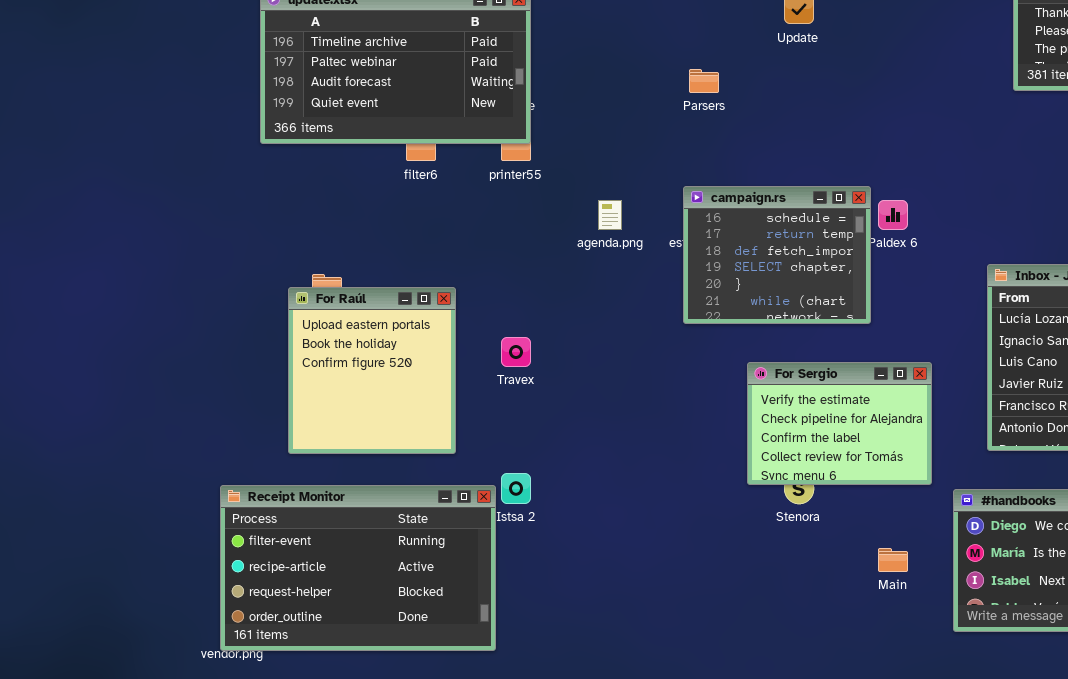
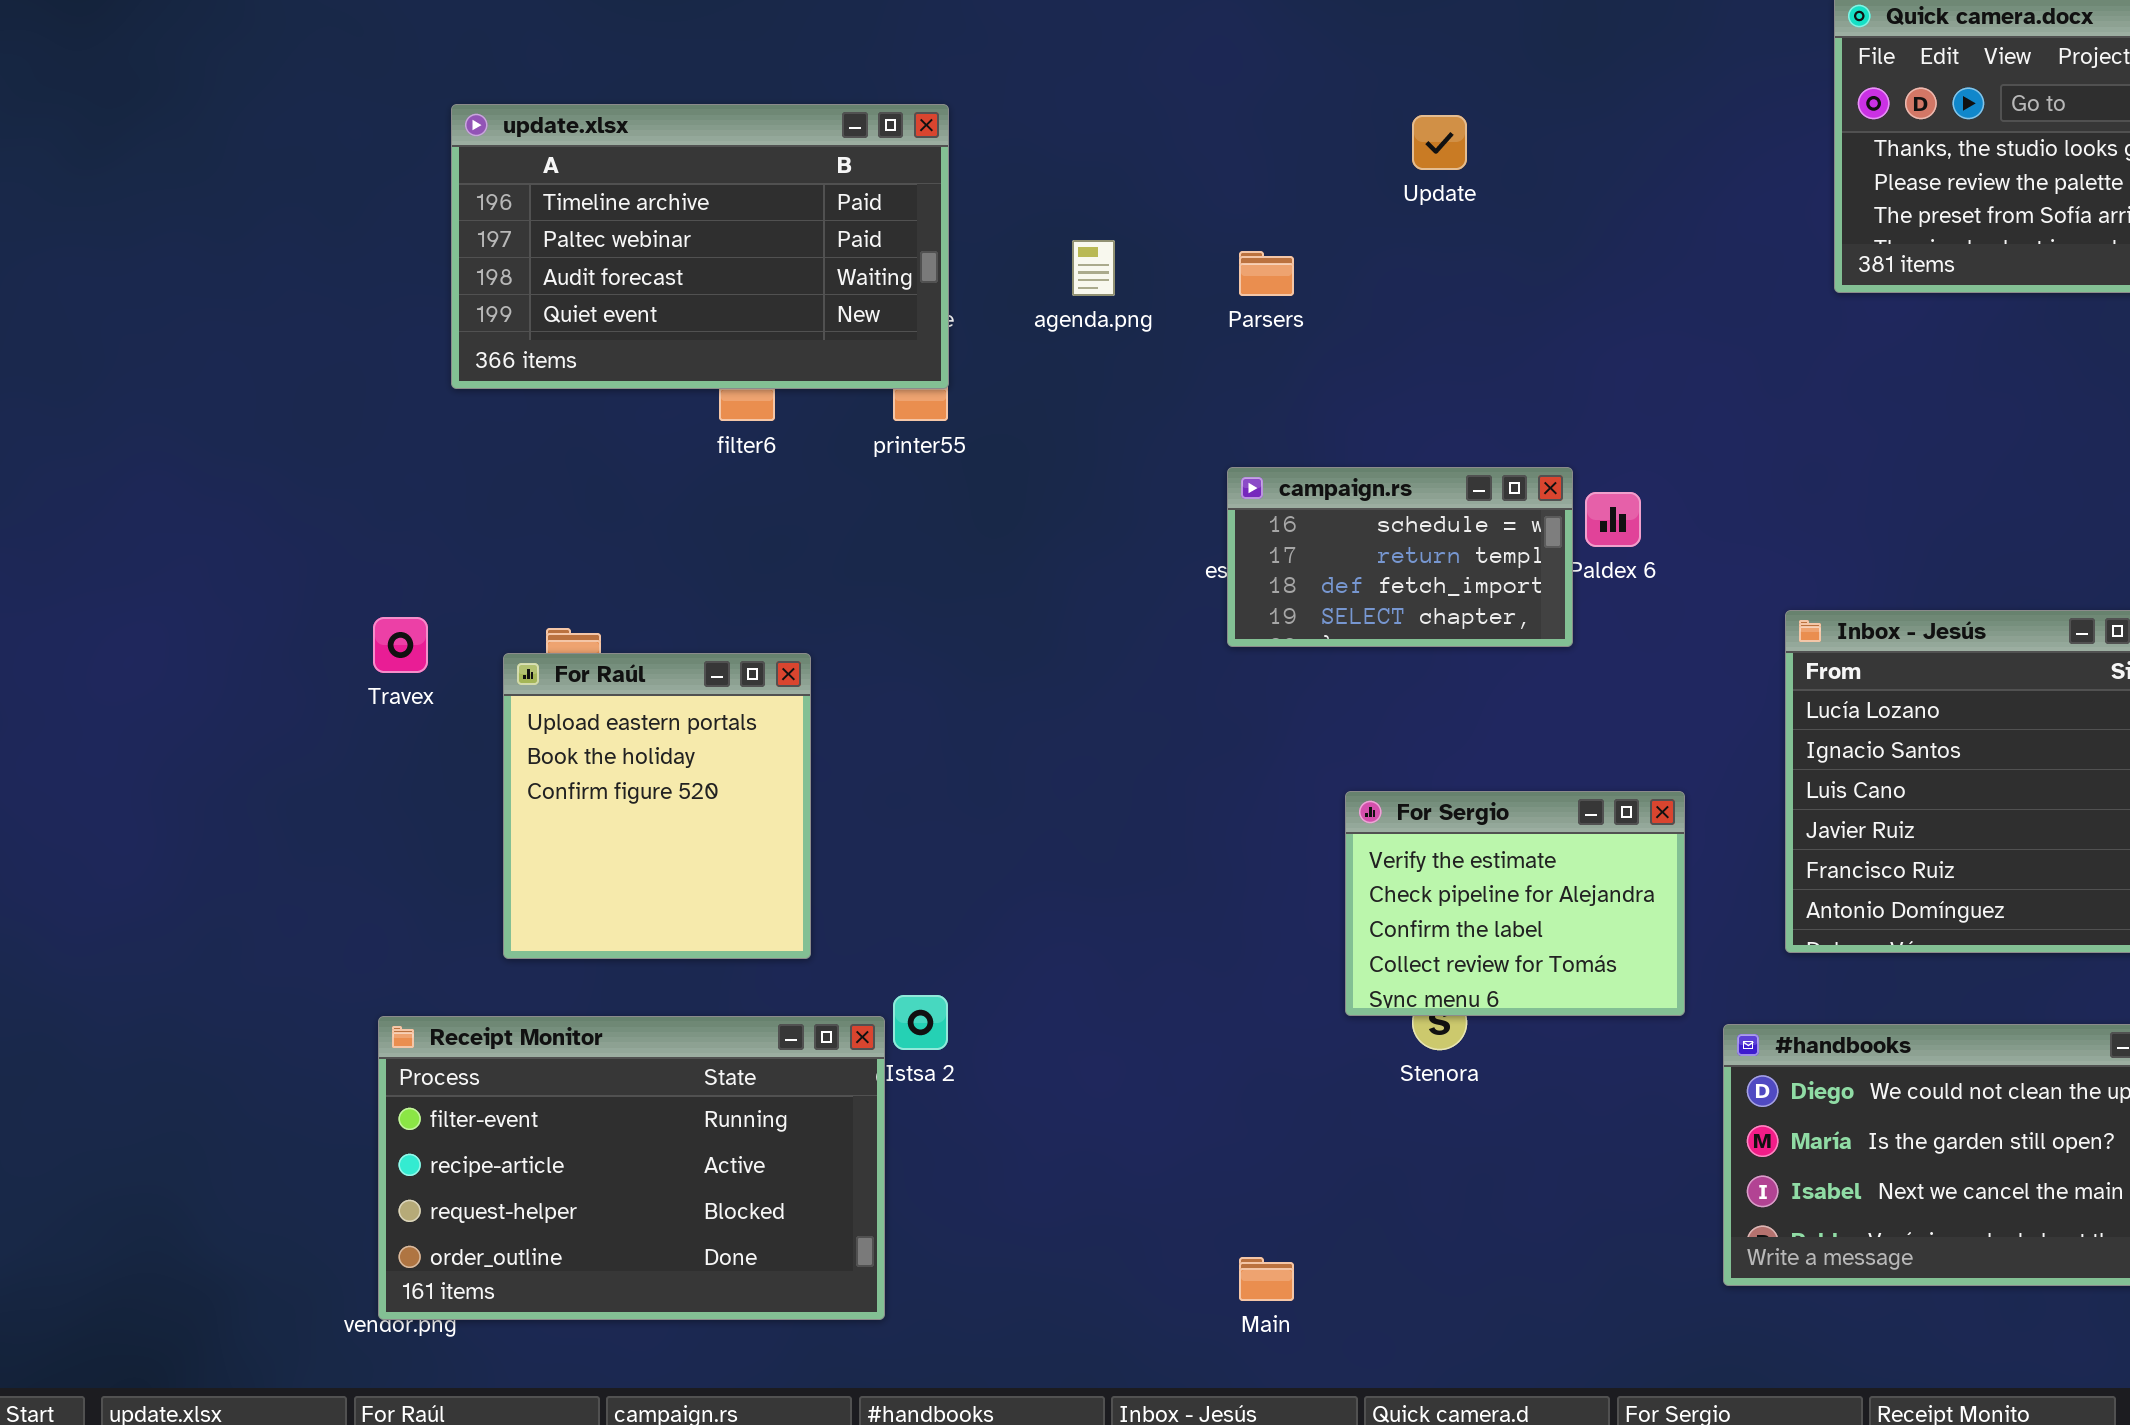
campaign.rs: [683,186,871,324] -> [1227,467,1573,647], resized
agenda.png: [598,200,622,230] -> [1072,240,1115,296], moved
Travex: [501,337,531,367] -> [373,617,428,673], moved
Main: [878,548,908,572] -> [1239,1257,1294,1301], moved

